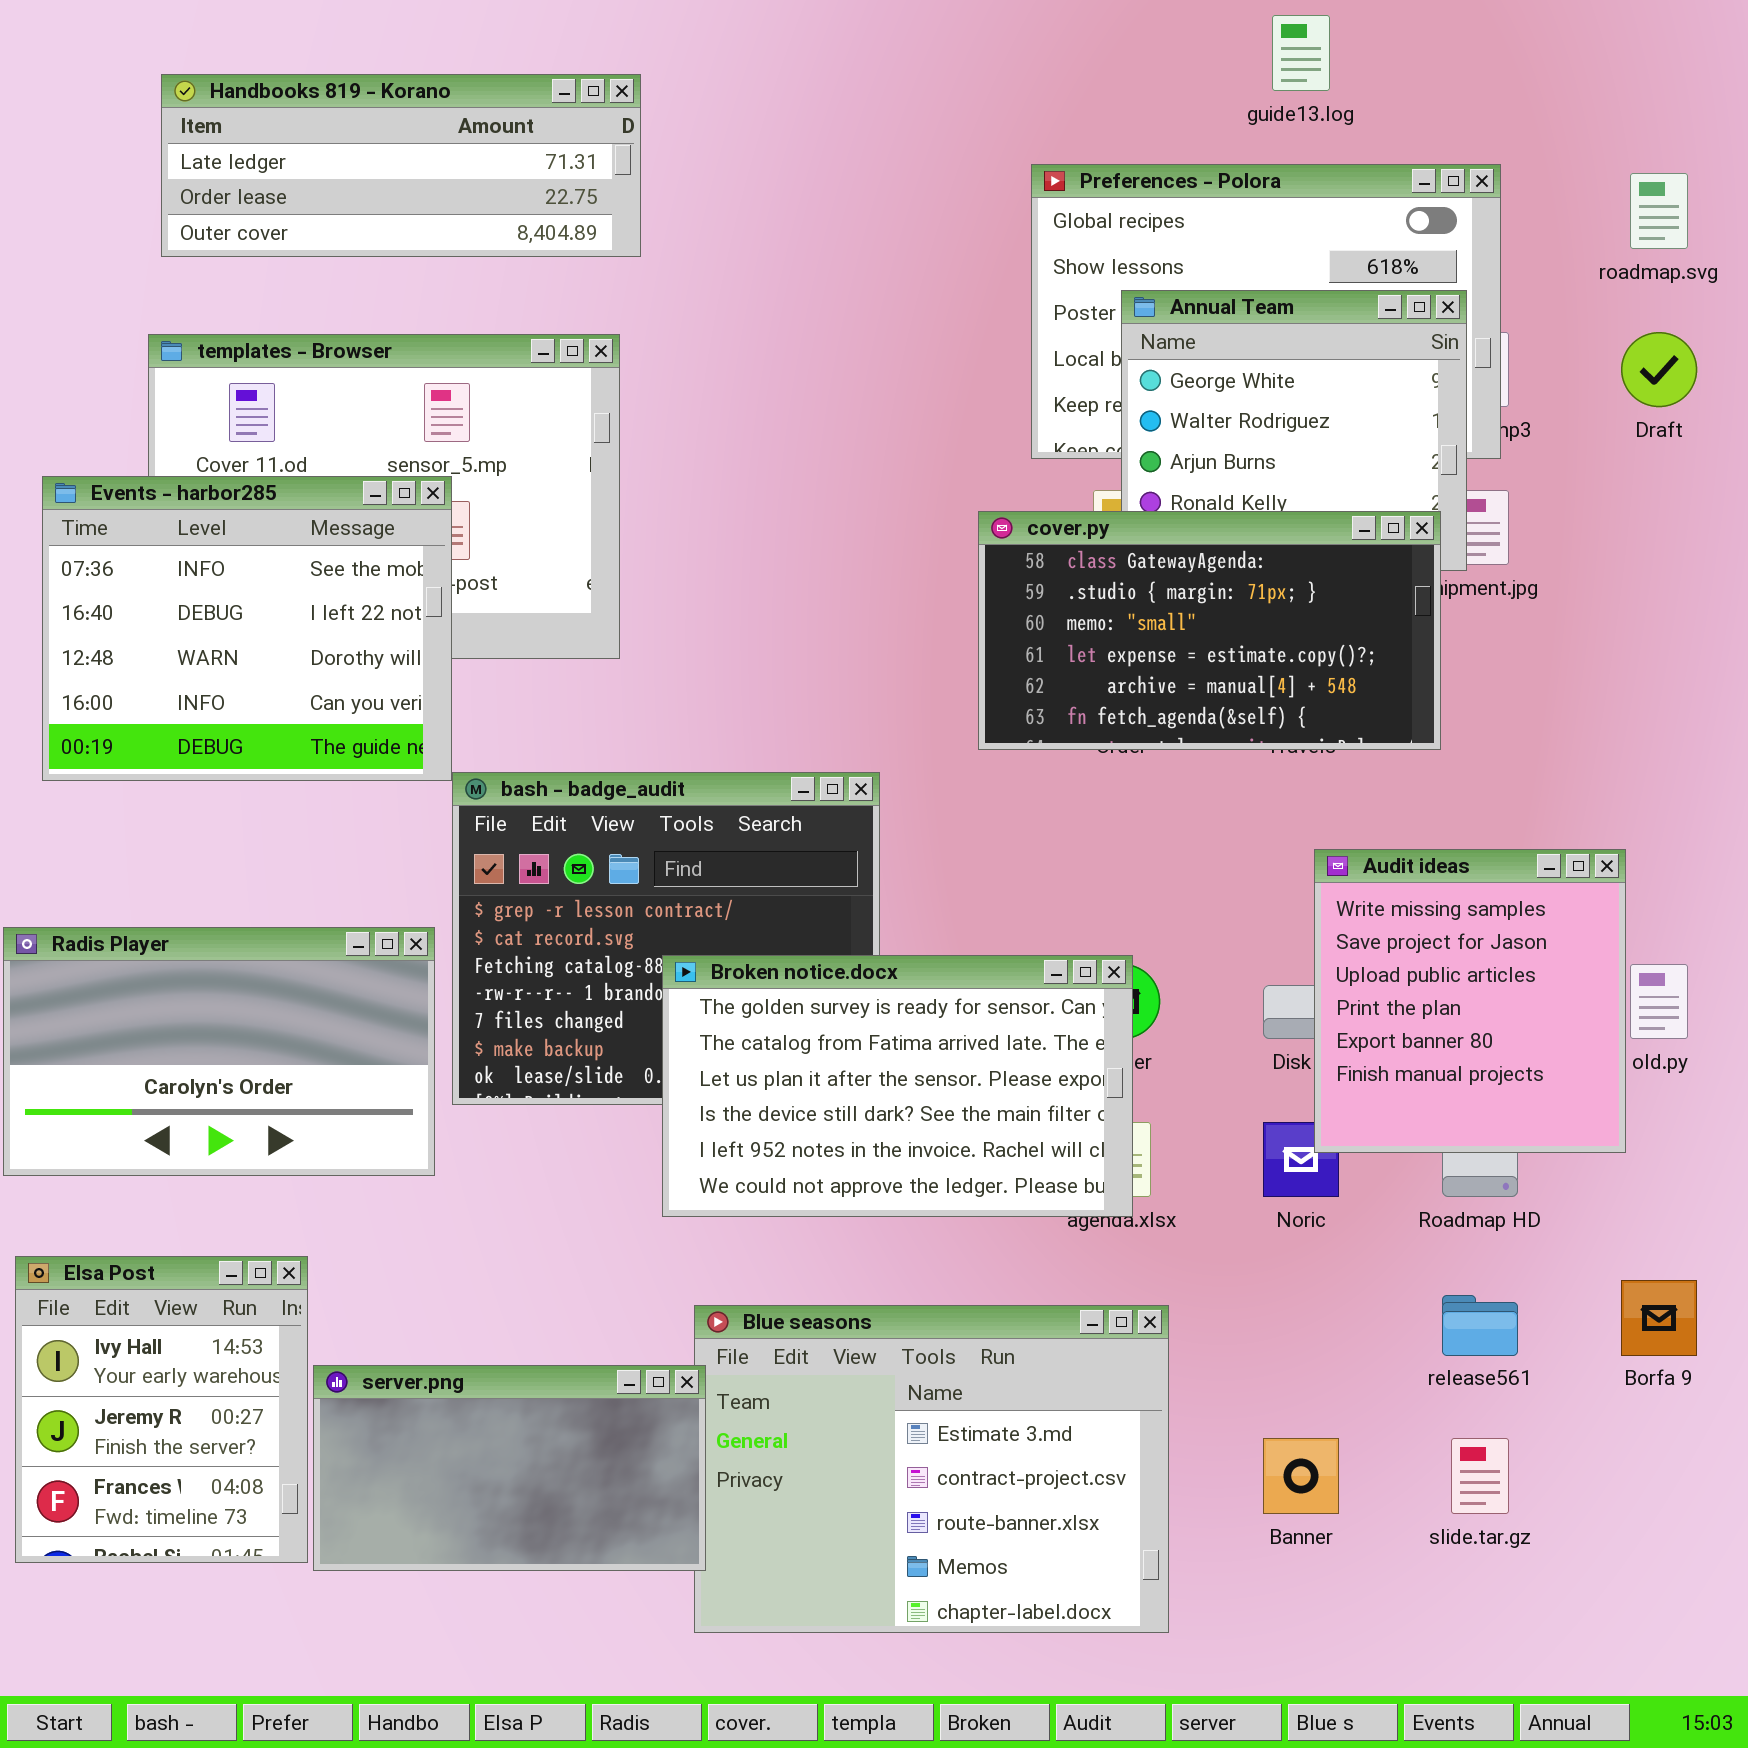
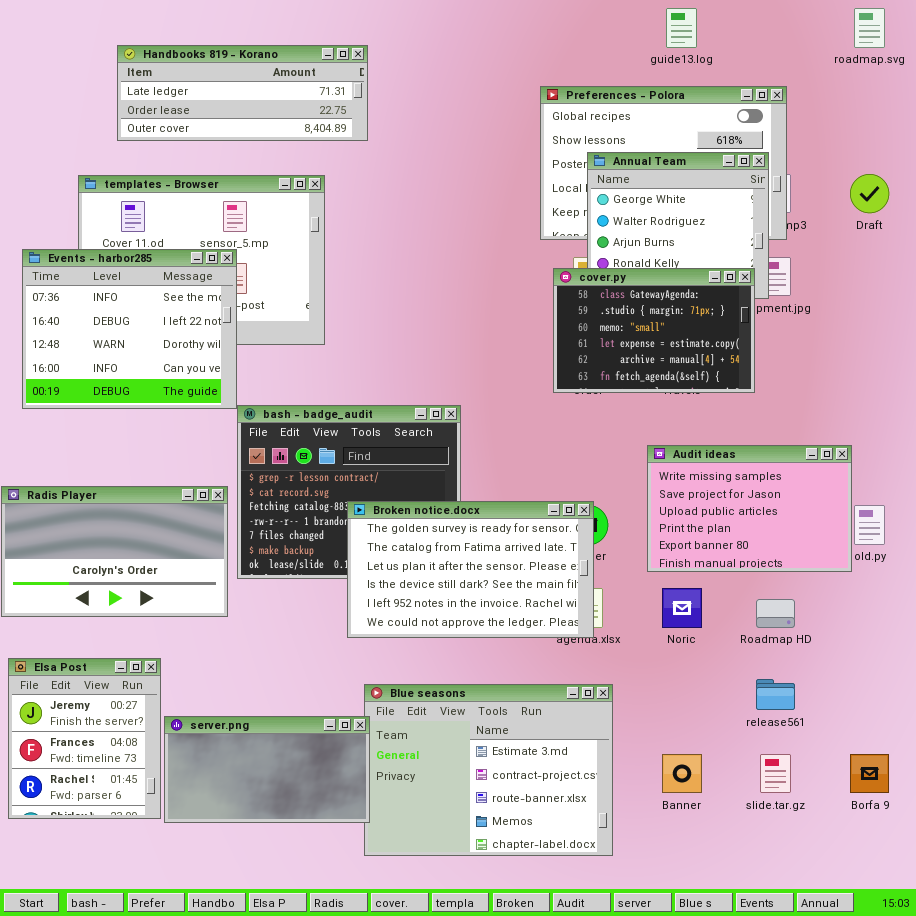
Handbooks 819 - Korano: [161,74,641,257] -> [117,45,368,141], moved
roadmap.svg: [1630,173,1688,249] -> [854,8,885,48], moved
cover.py: [978,511,1441,750] -> [553,268,755,393], resized
Audit ideas: [1314,849,1626,1153] -> [647,445,852,572], resized
Elsa Post: [15,1256,308,1563] -> [8,658,161,819], scrolled down 1 row
Borfa 9: [1621,1280,1697,1356] -> [850,754,889,793], moved

